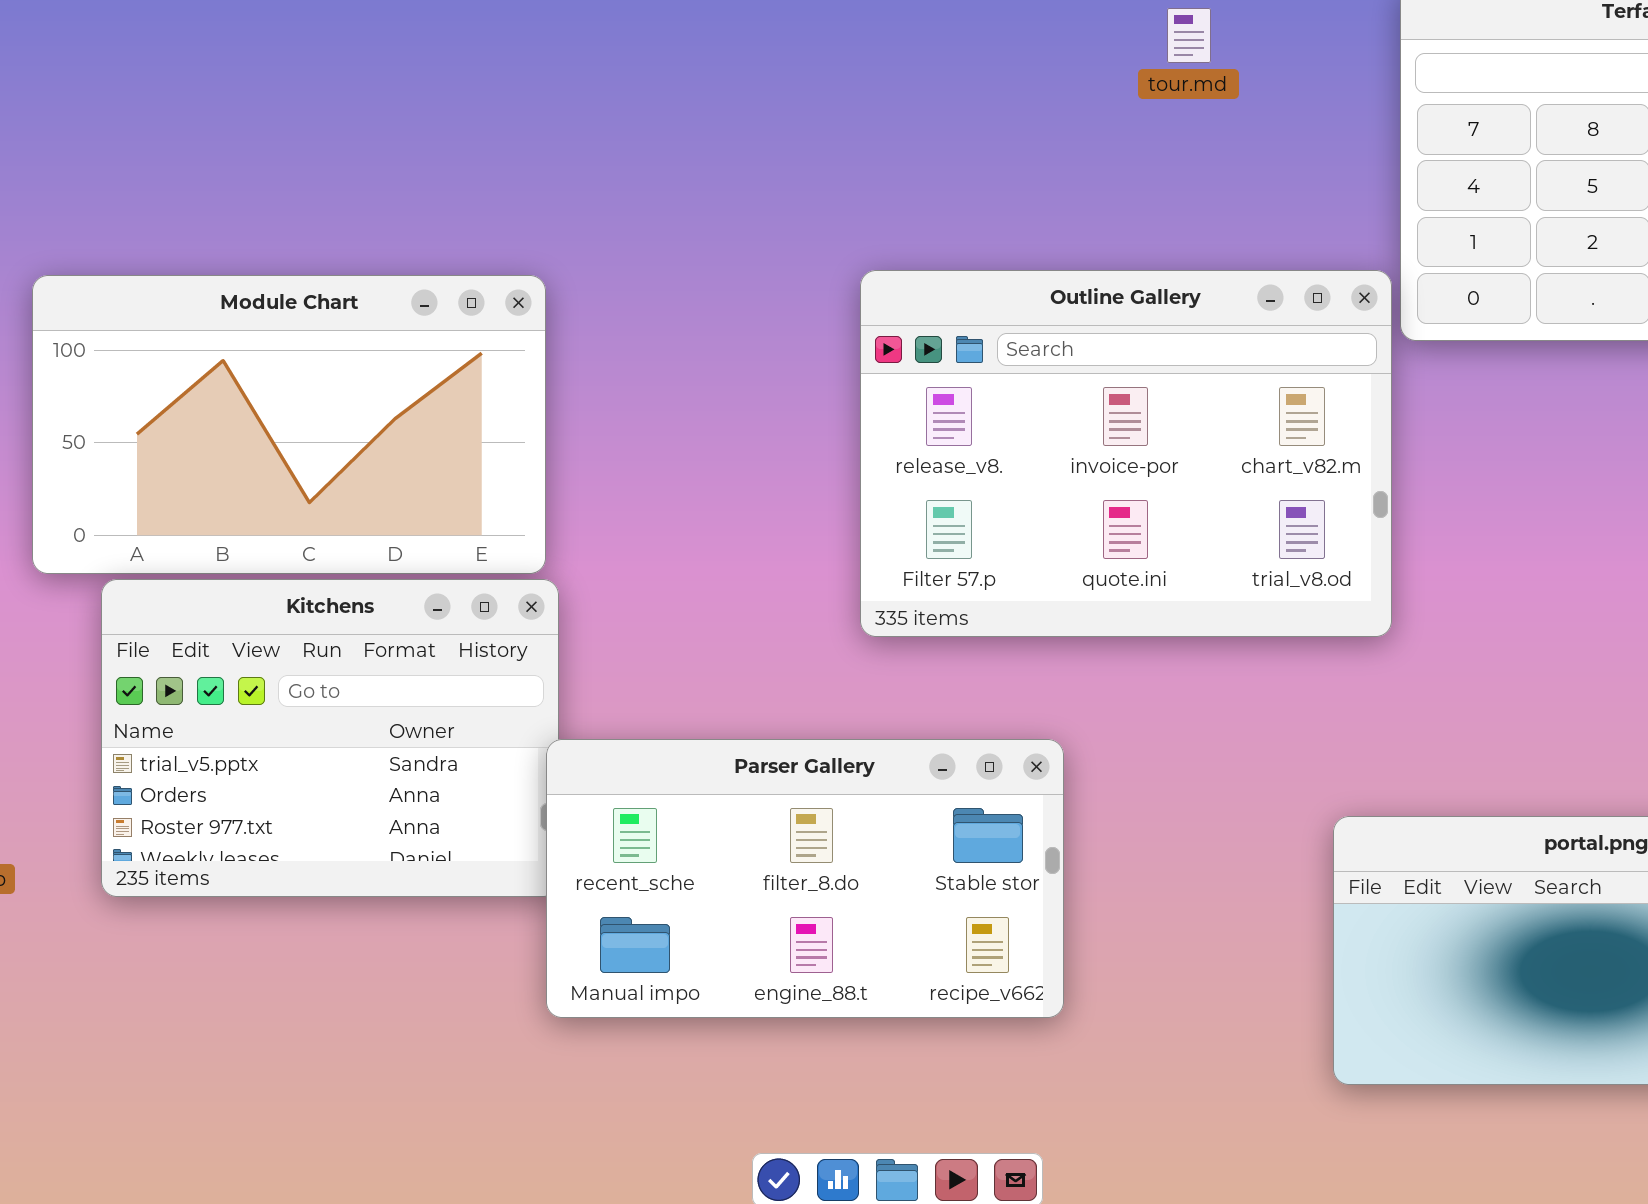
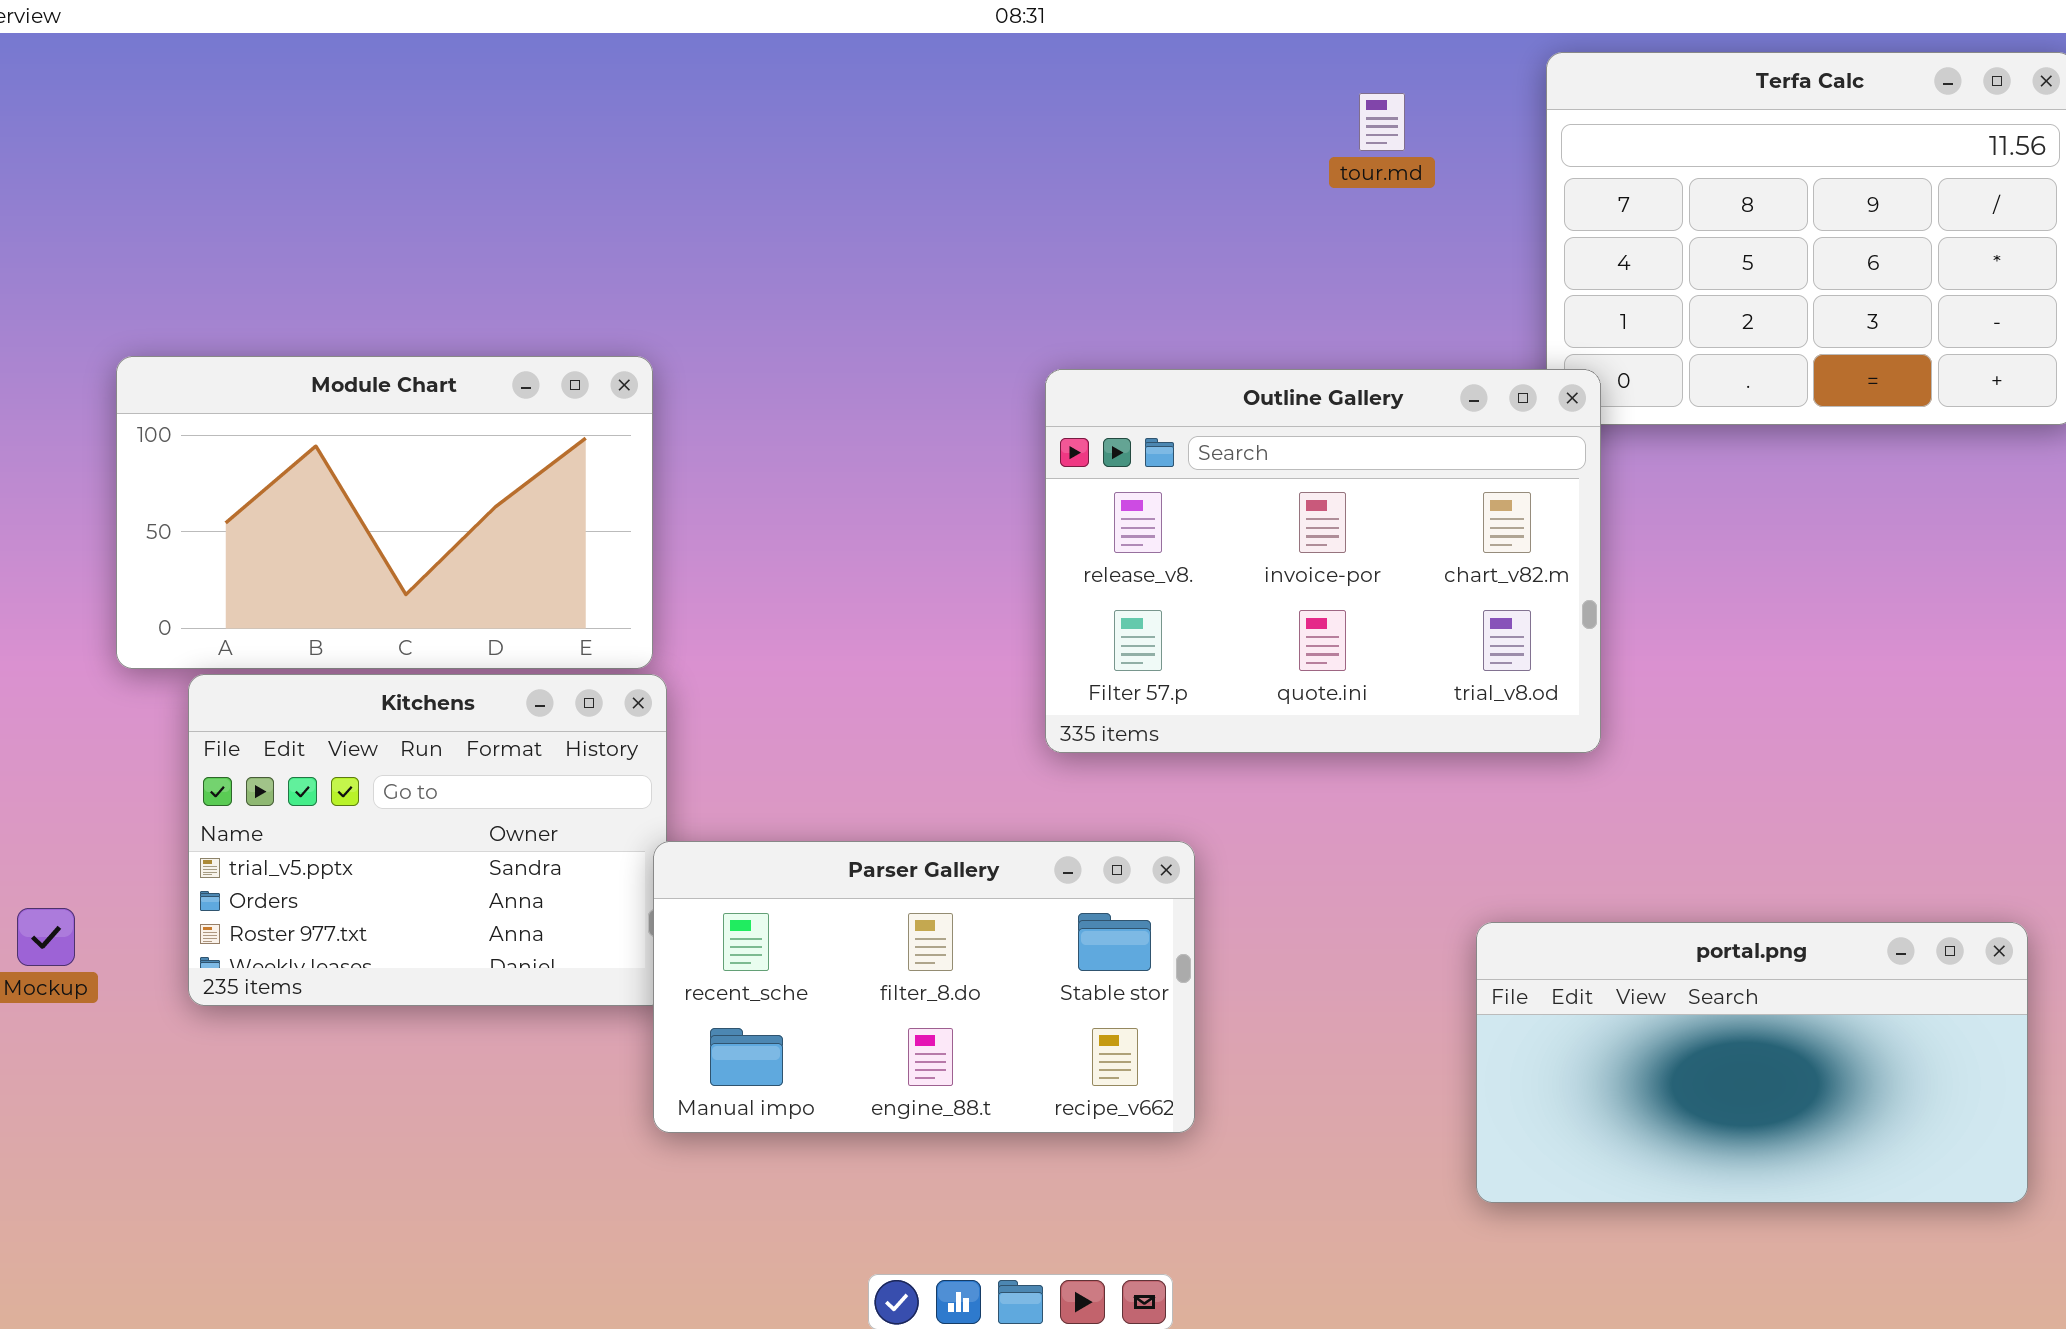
tour.md: [1167,8,1211,63] -> [1359,93,1405,151], moved
Outline Gallery: [860,270,1392,637] -> [1045,369,1601,753], moved

